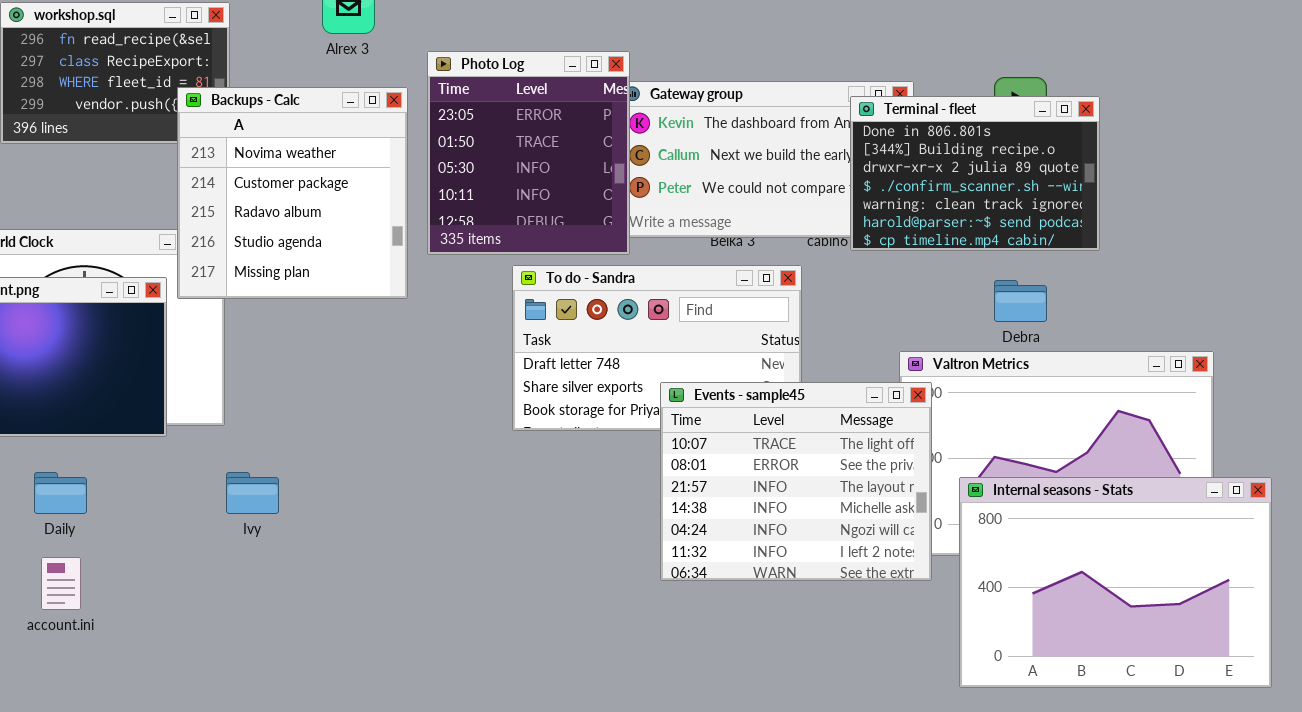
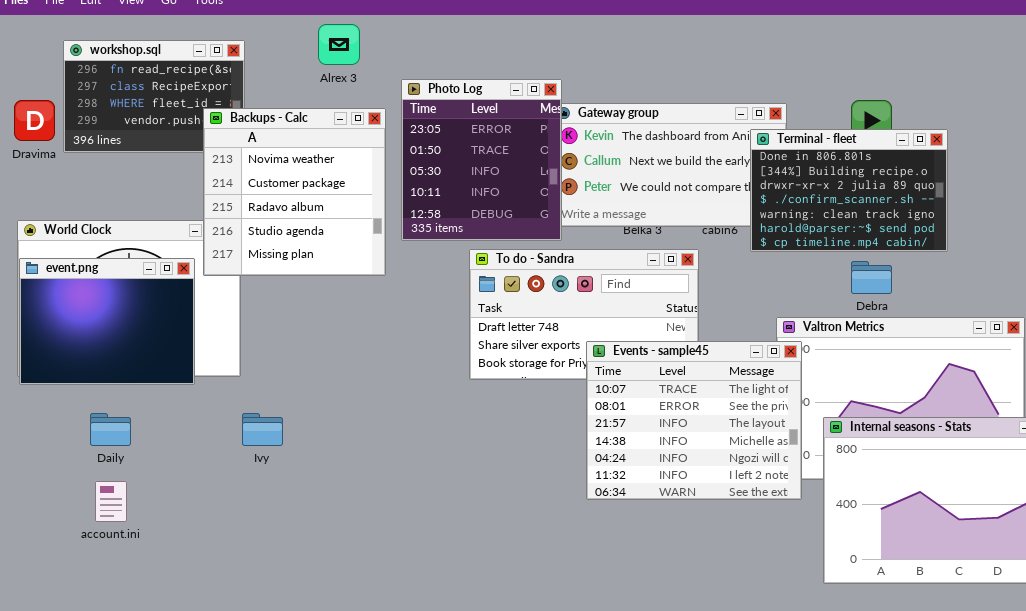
Terminal - fleet: [850,96,1100,251] -> [750,129,948,252], moved

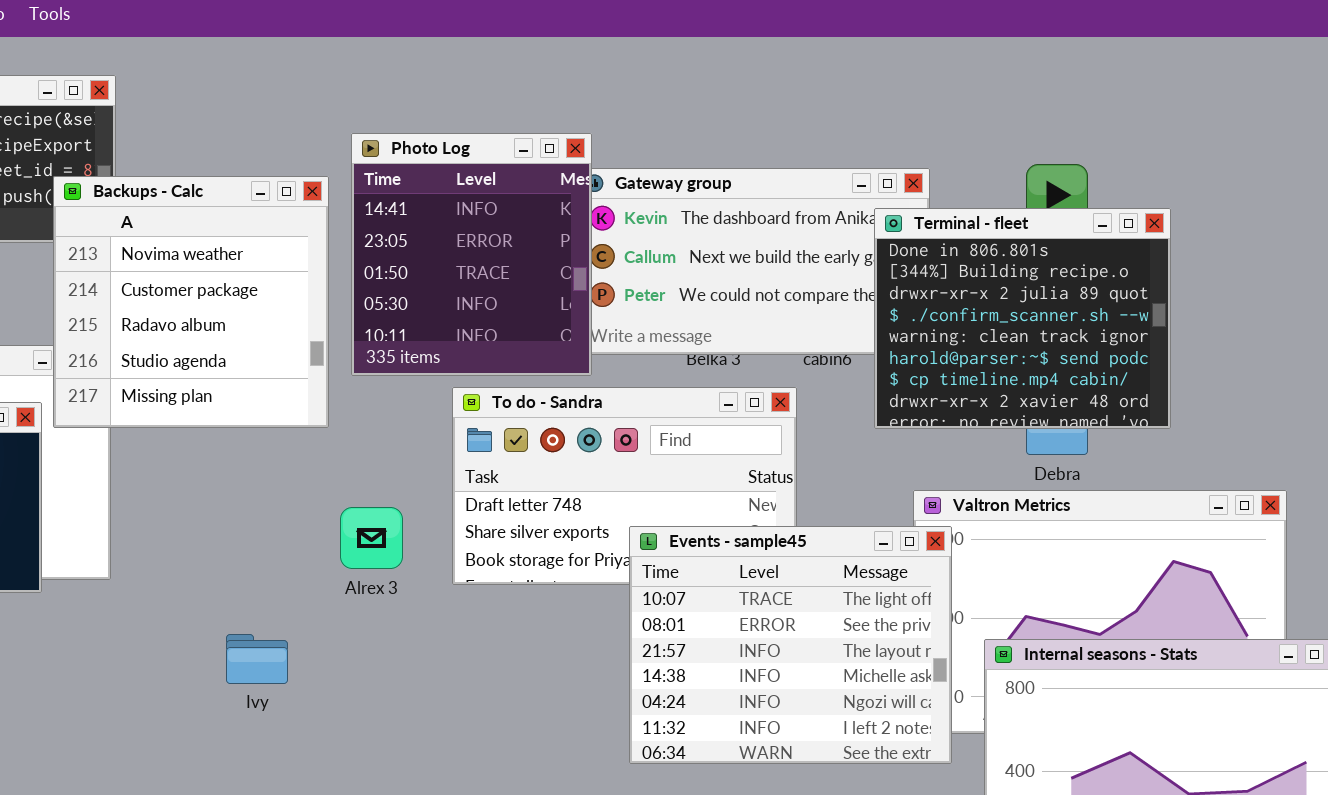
Alrex 3: [318,24,360,65] -> [340,507,403,569], moved
Photo Log: [401,79,562,241] -> [351,133,592,376], scrolled up 1 row
Terminal - fleet: [750,129,948,252] -> [874,208,1171,429], resized
Ivy: [242,413,283,446] -> [226,634,288,684], moved

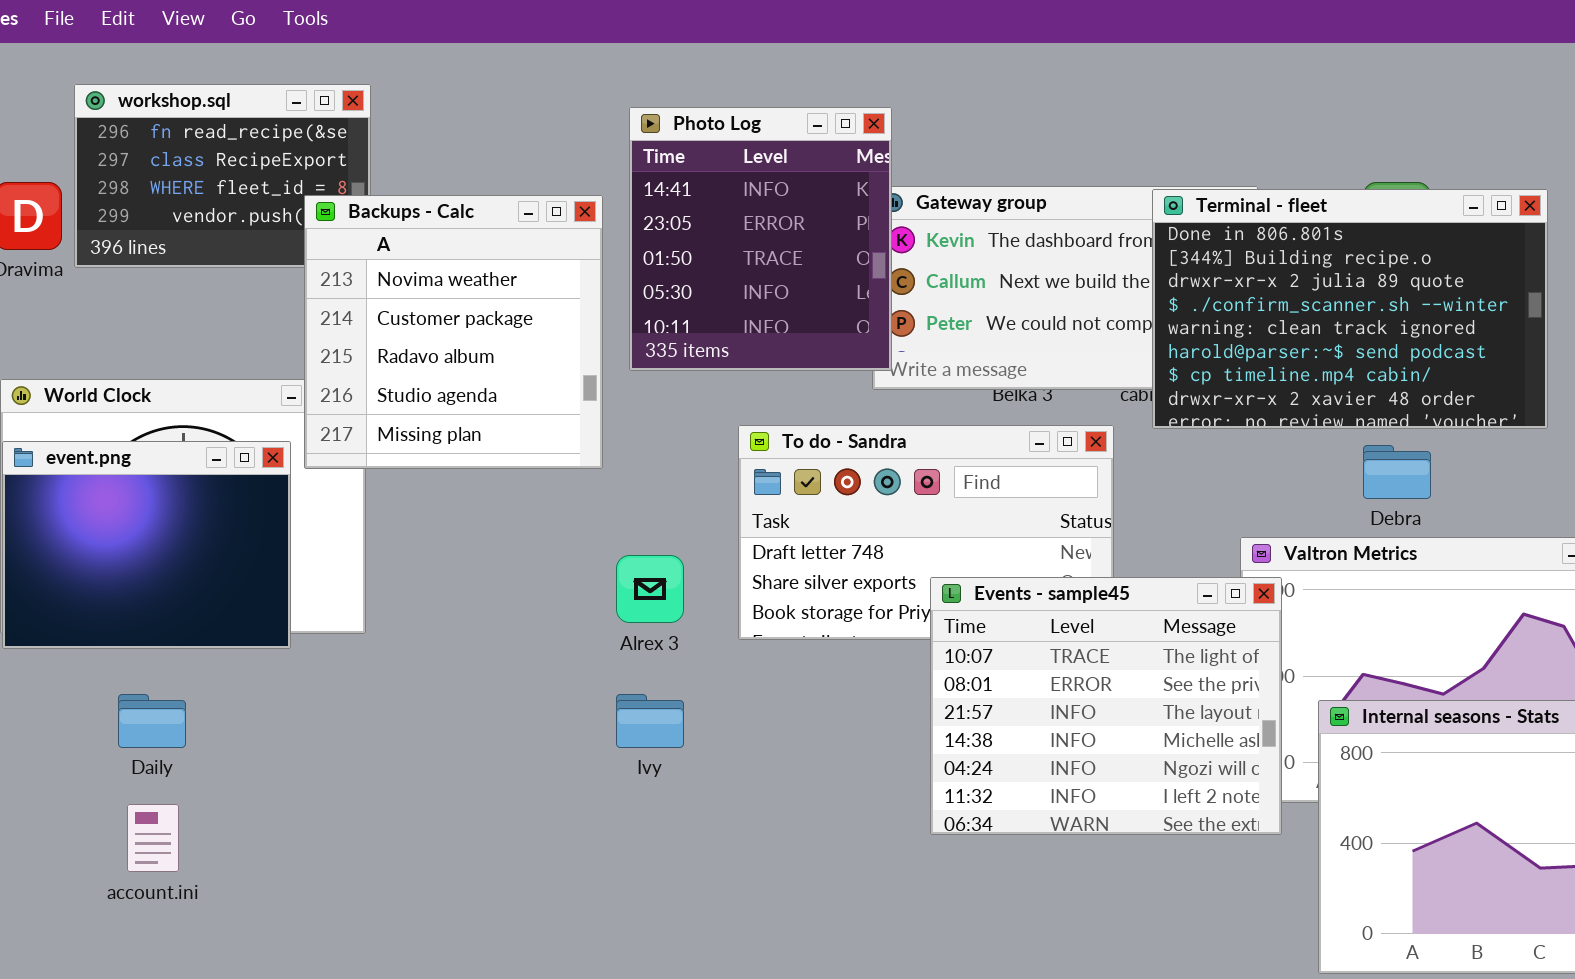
Photo Log: [351,133,592,376] -> [629,107,892,371], moved
Terminal - fleet: [874,208,1171,429] -> [1152,189,1548,429], moved, resized
Ivy: [226,634,288,684] -> [616,694,684,748], moved

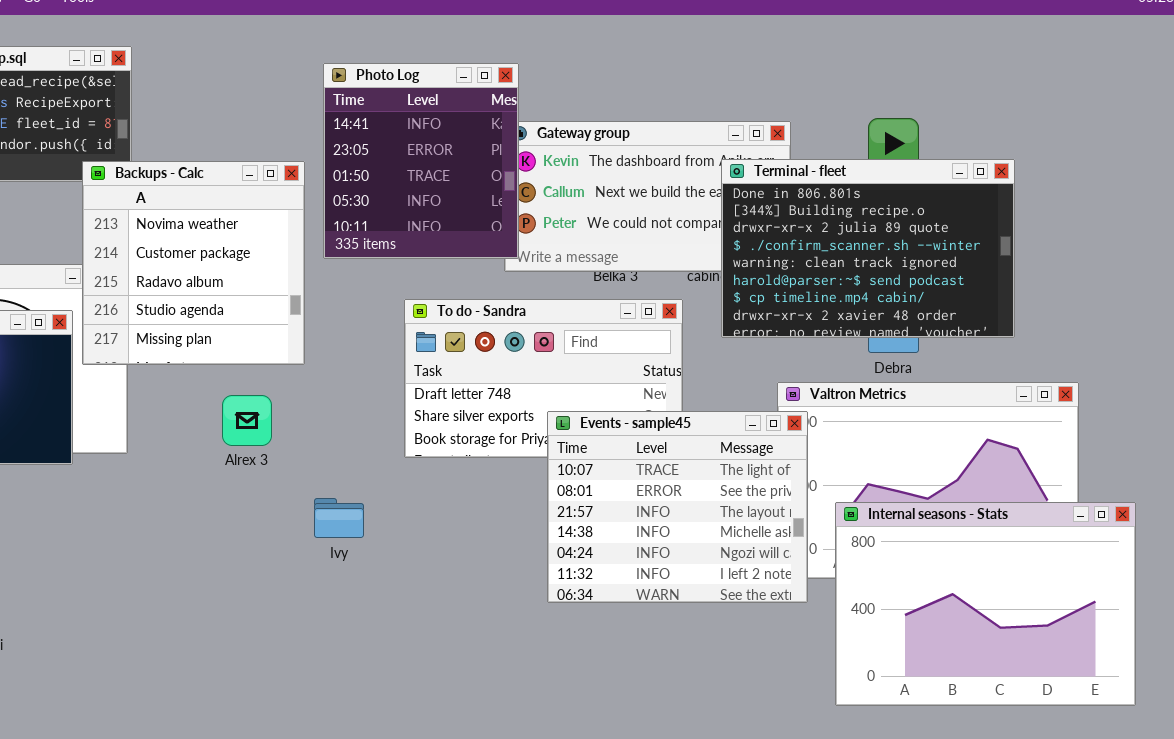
Terminal - fleet: [1152,189,1548,429] -> [721,159,1015,338], moved
Backups - Calc: [304,195,603,469] -> [82,161,305,365], moved
Alrex 3: [616,555,684,623] -> [222,395,272,446], moved

